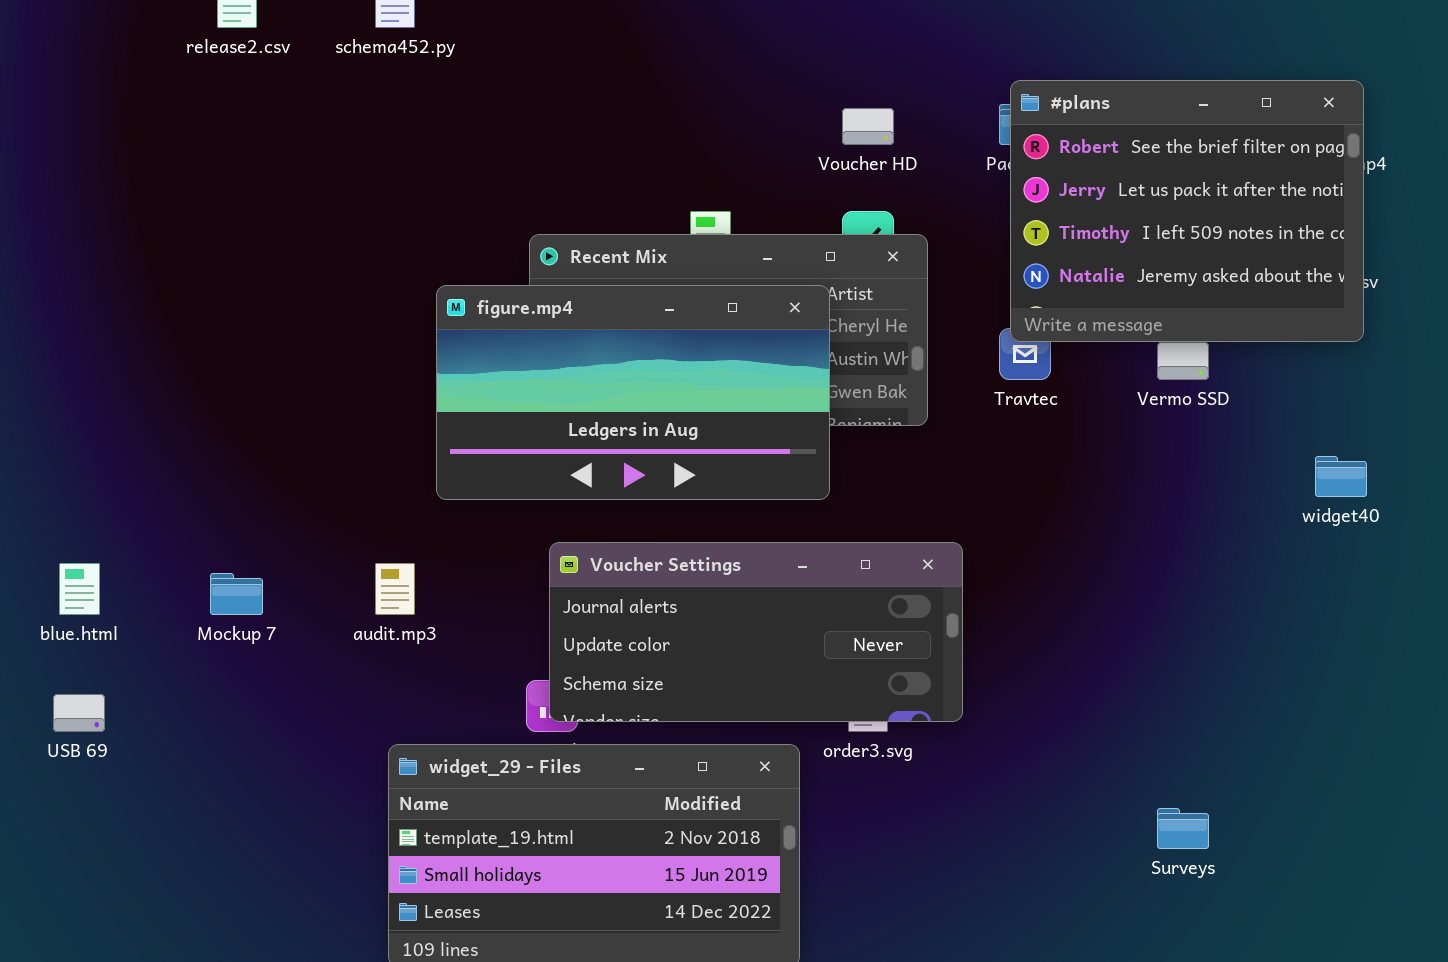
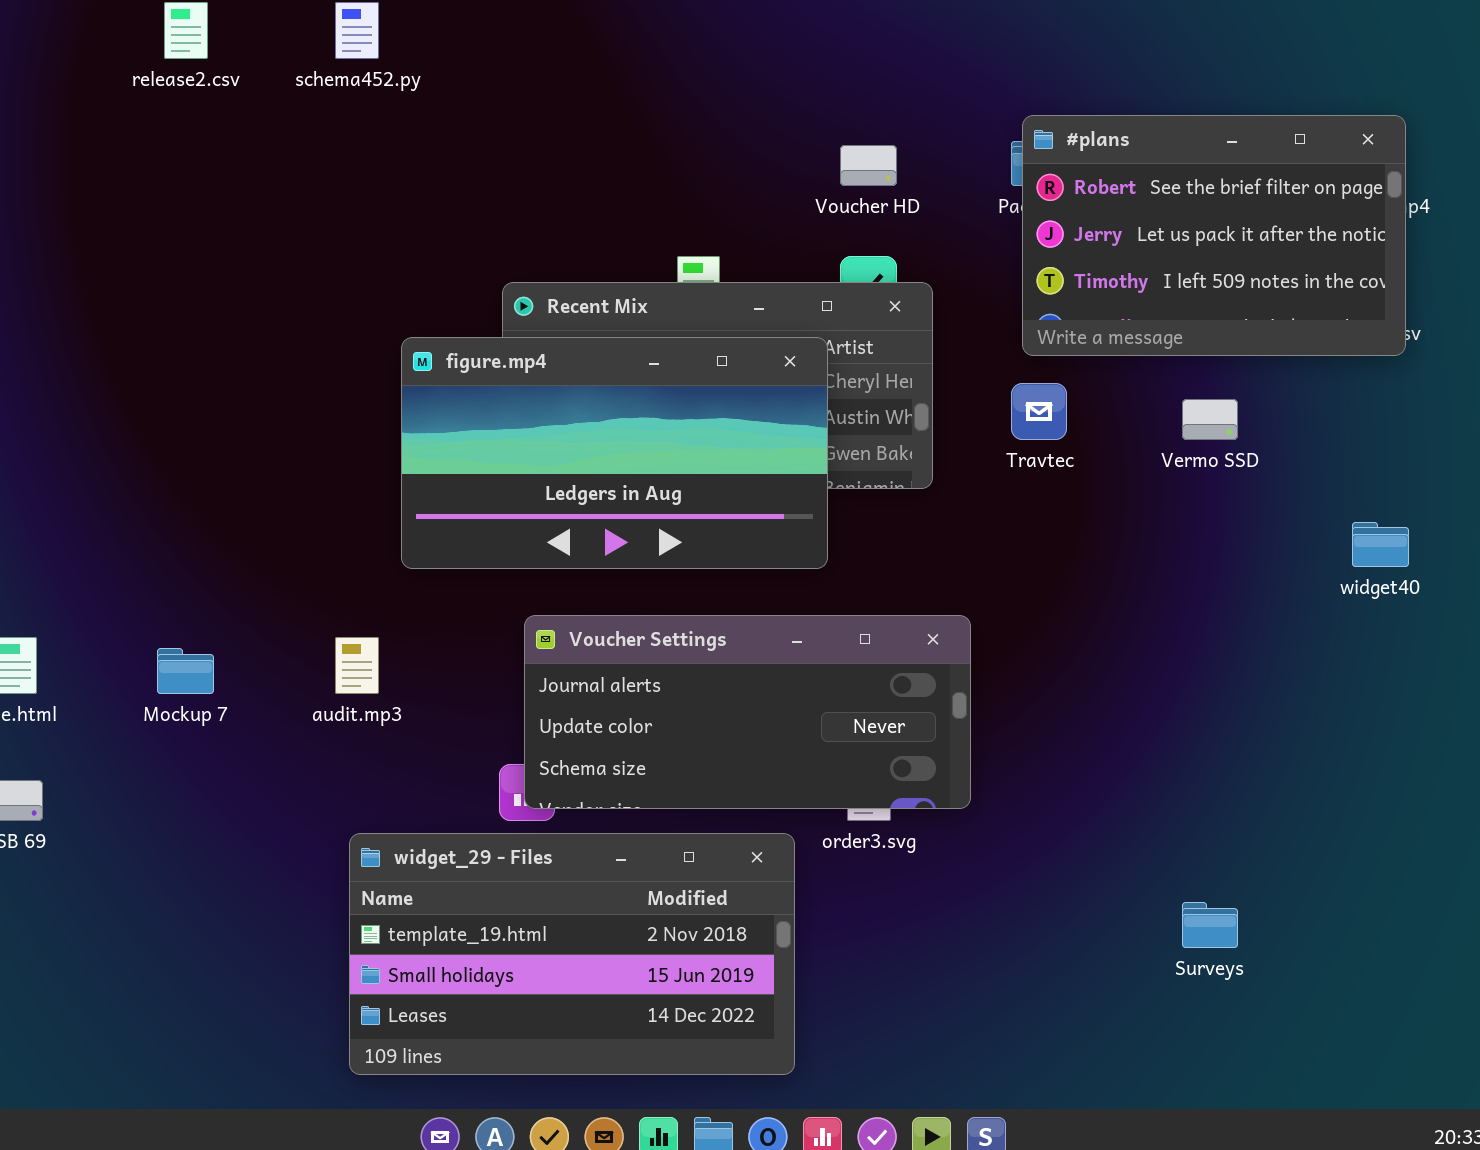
#plans: [1010,80,1364,342] -> [1022,115,1406,356], resized

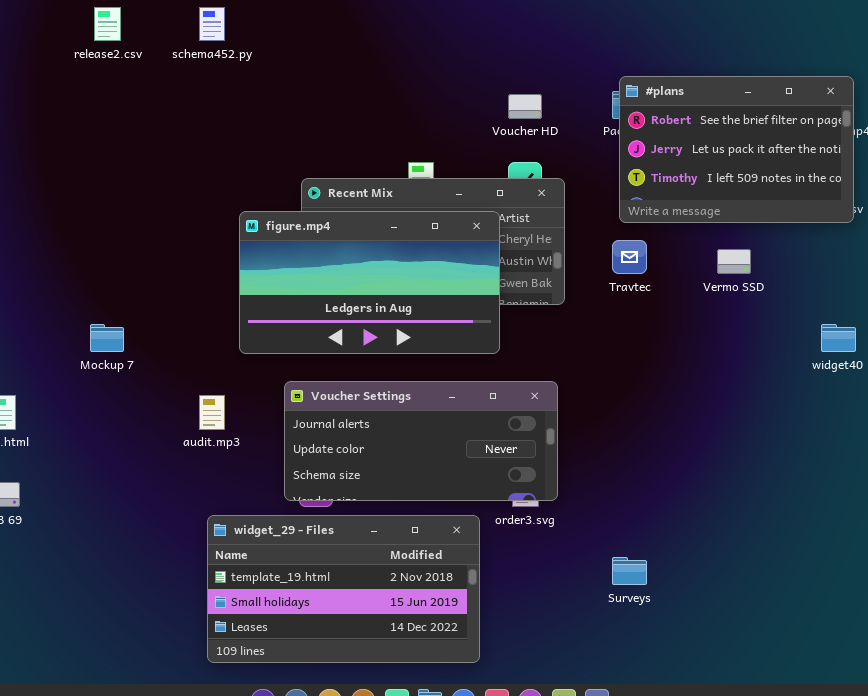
Voucher Settings: [524,615,971,809] -> [284,381,558,501], moved
Mockup 7: [157,648,214,694] -> [90,324,124,352], moved
Surveys: [1182,902,1238,948] -> [612,557,647,585], moved

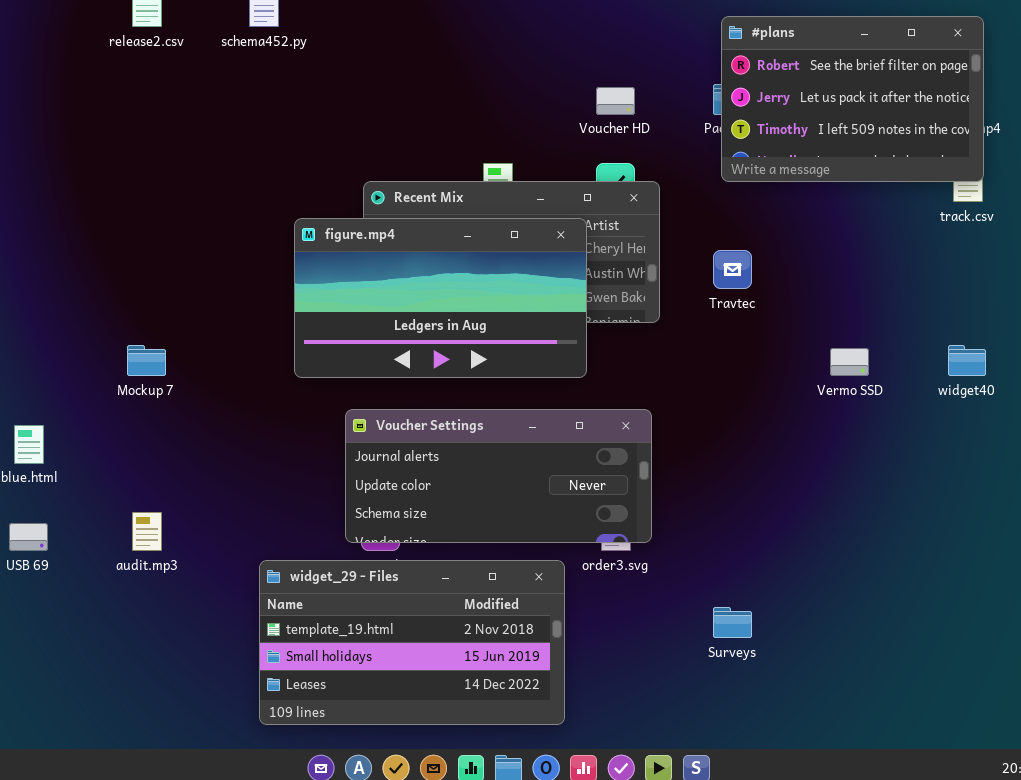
#plans: [619,76,854,223] -> [721,16,984,182], moved
Vermo SSD: [717,249,751,274] -> [830,348,869,376], moved
audit.mp3: [199,395,225,430] -> [132,512,162,551], moved

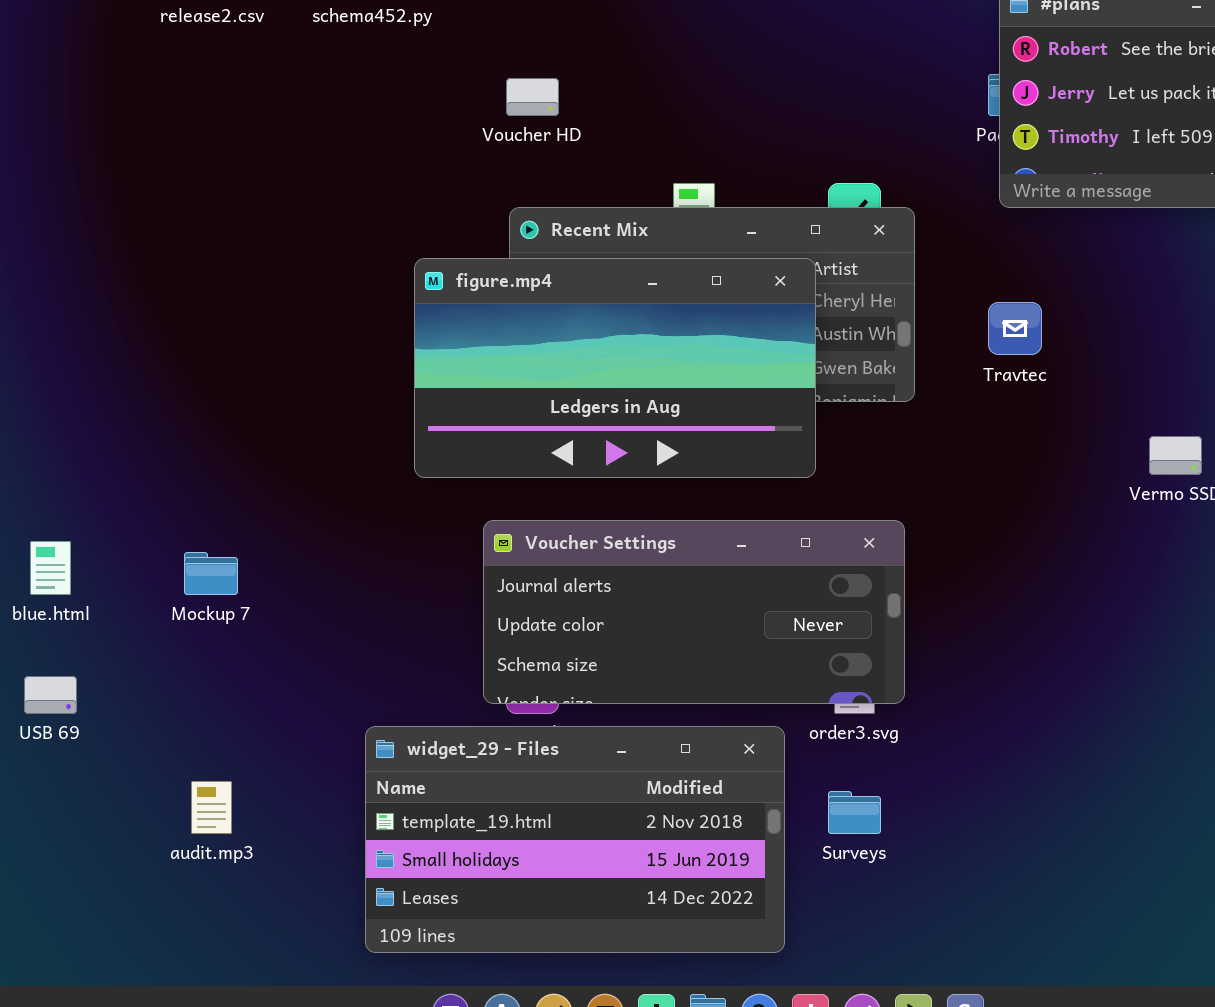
Voucher HD: [596,87,635,115] -> [506,78,559,116], moved
Mockup 7: [127,345,166,376] -> [184,552,238,595], moved
audit.mp3: [132,512,162,551] -> [191,781,232,834], moved
Surveys: [713,607,752,638] -> [828,791,881,834], moved

